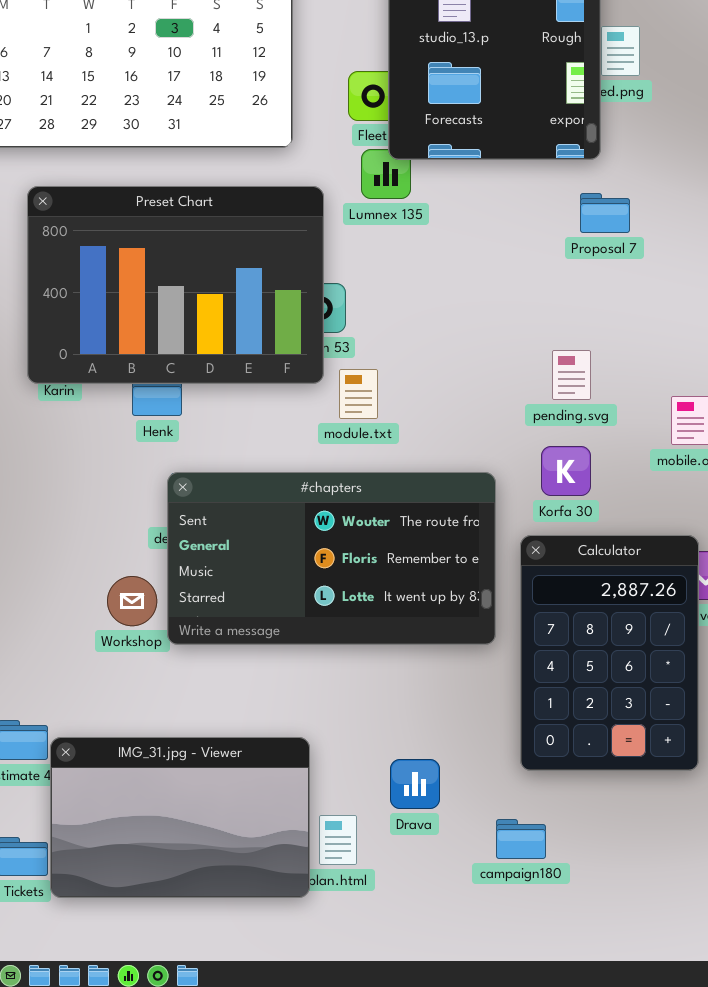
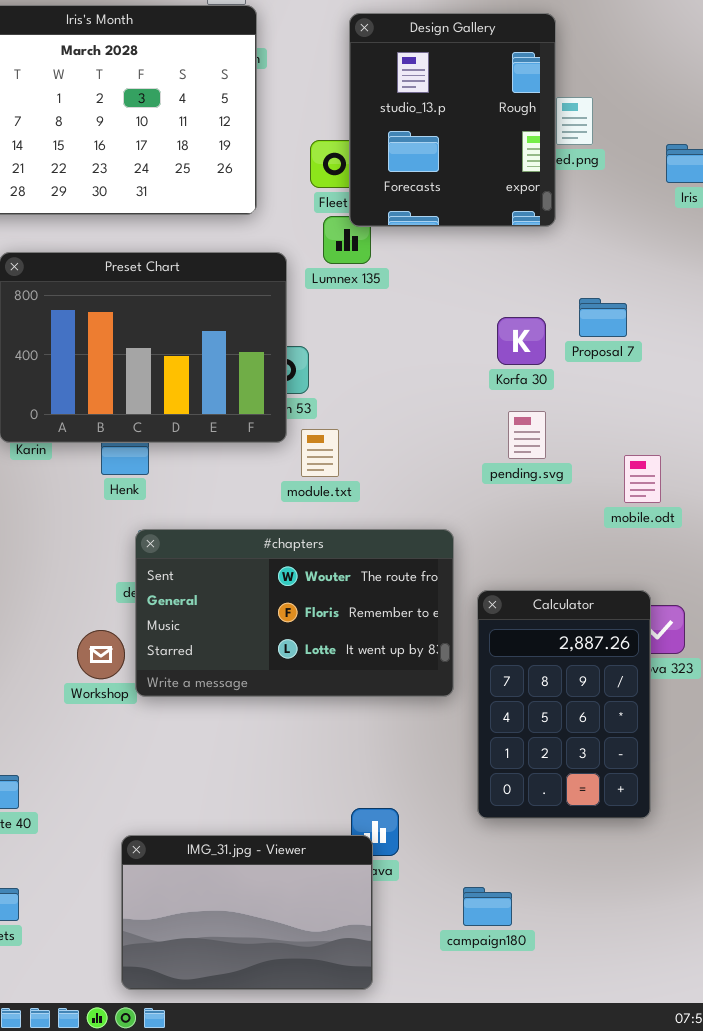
Proposal 7: [580,193,630,233] -> [579,298,627,337], moved
Korfa 30: [541,446,591,496] -> [497,317,546,365], moved
IMG_31.jpg - Viewer: [50,737,310,898] -> [121,835,373,990], moved
campaign180: [496,819,546,859] -> [463,887,512,926], moved

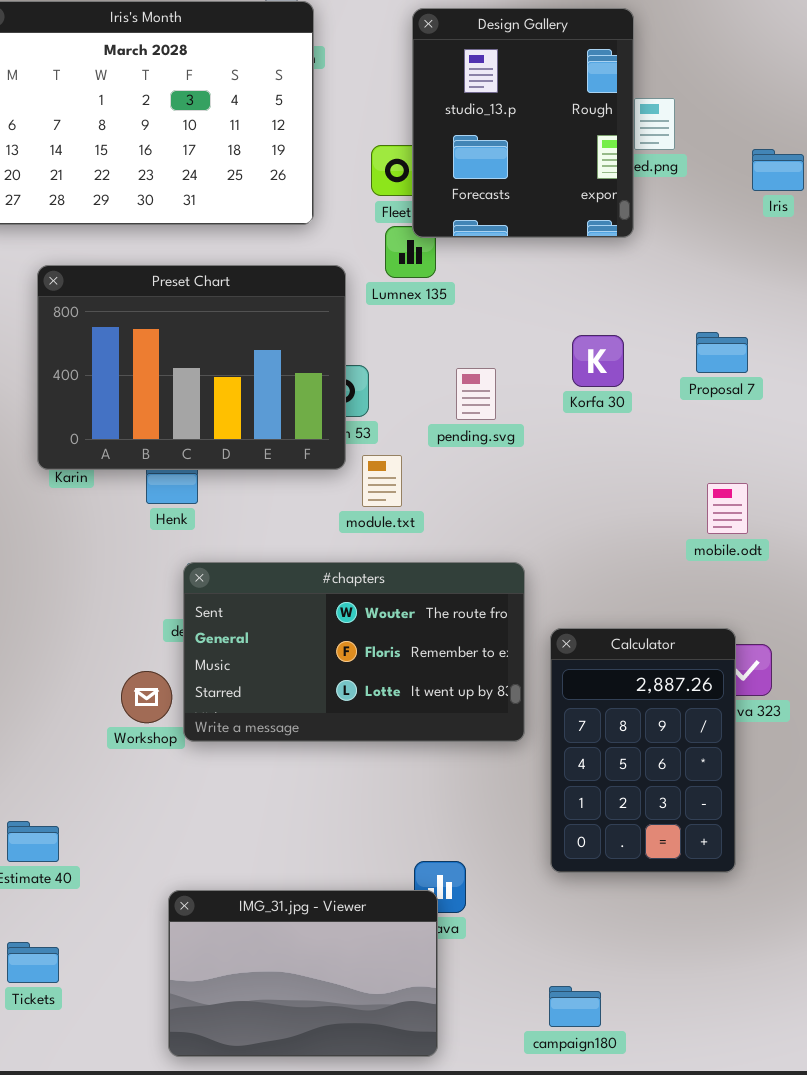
Proposal 7: [579,298,627,337] -> [696,332,748,373], moved
pending.svg: [508,411,546,459] -> [456,368,496,420], moved
campaign180: [463,887,512,926] -> [549,986,601,1027], moved

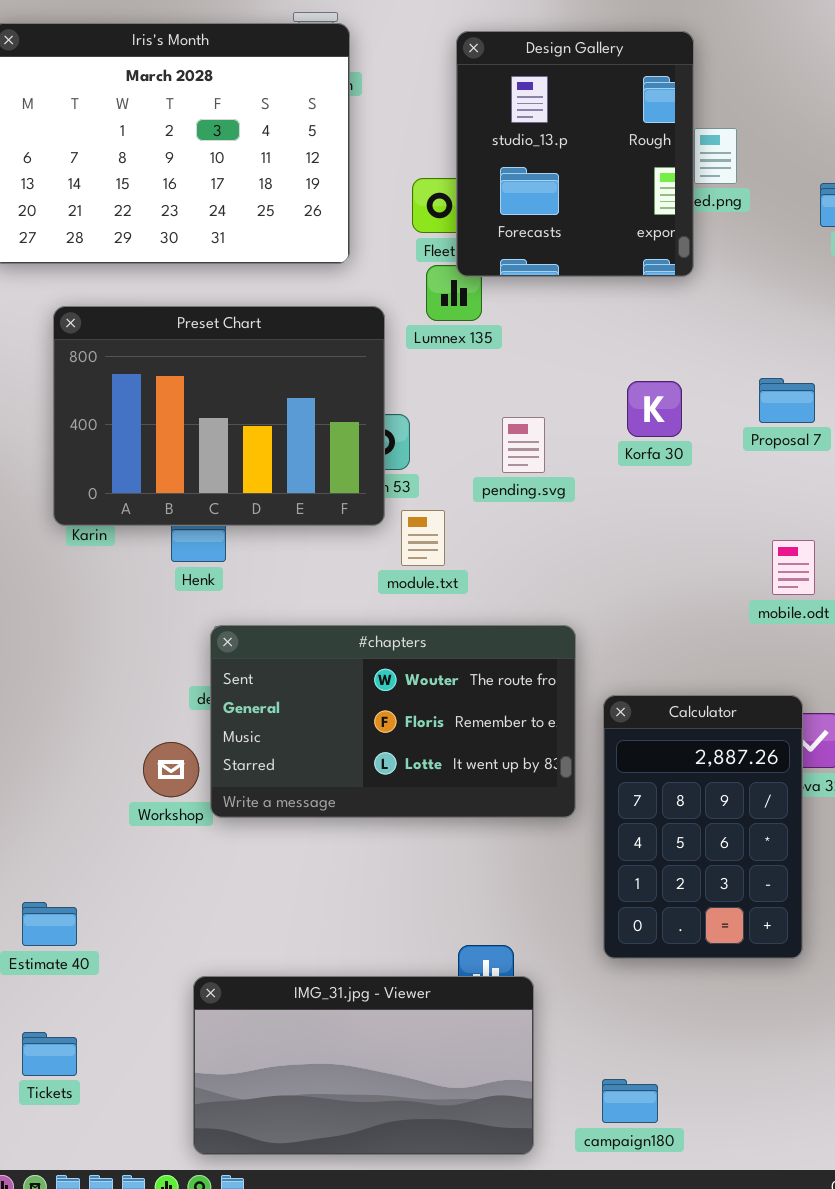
IMG_31.jpg - Viewer: [168,890,438,1057] -> [193,976,534,1155], resized

